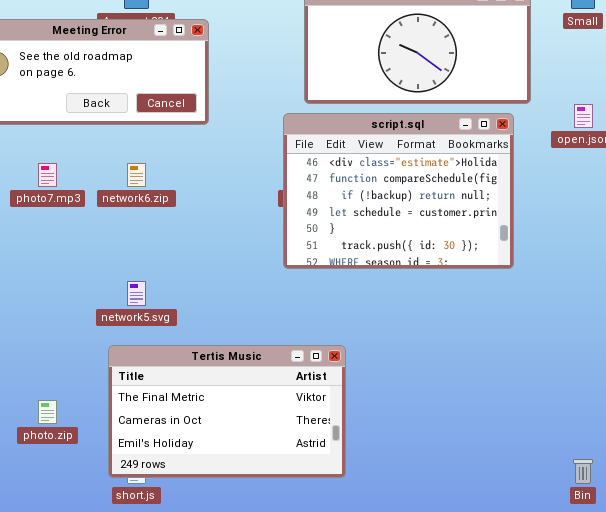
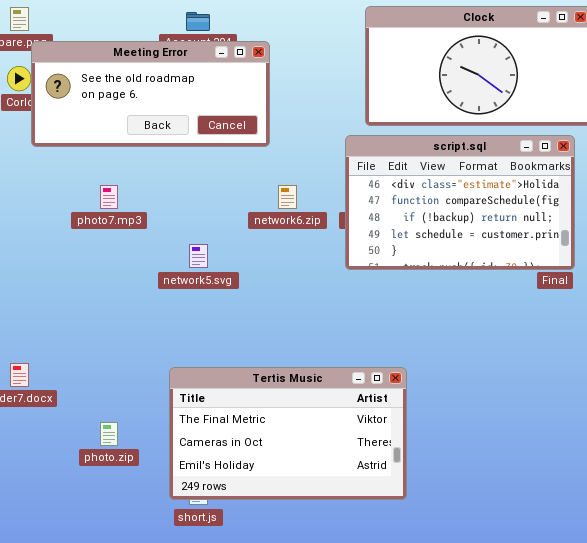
script.sql: [283,113,514,269] -> [345,135,575,270], resized
network6.zip: [127,163,146,187] -> [278,185,297,209], moved
network5.svg: [127,281,146,306] -> [189,244,208,268], moved

